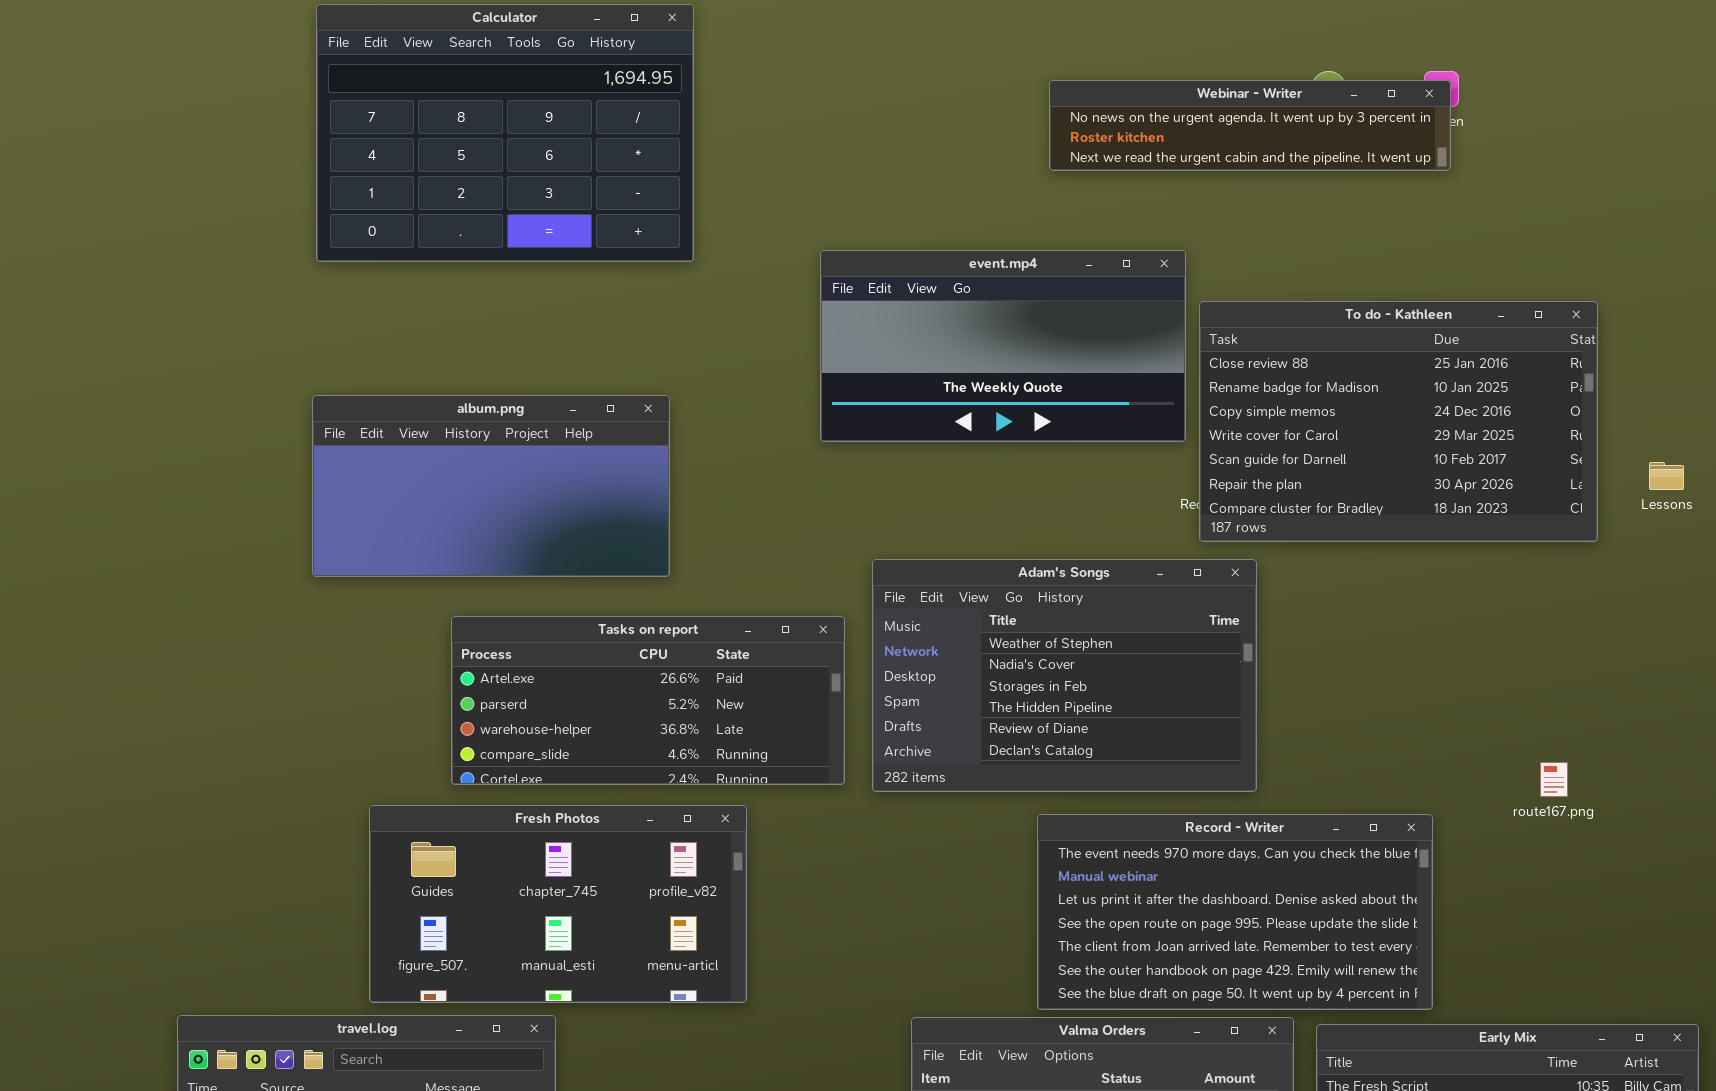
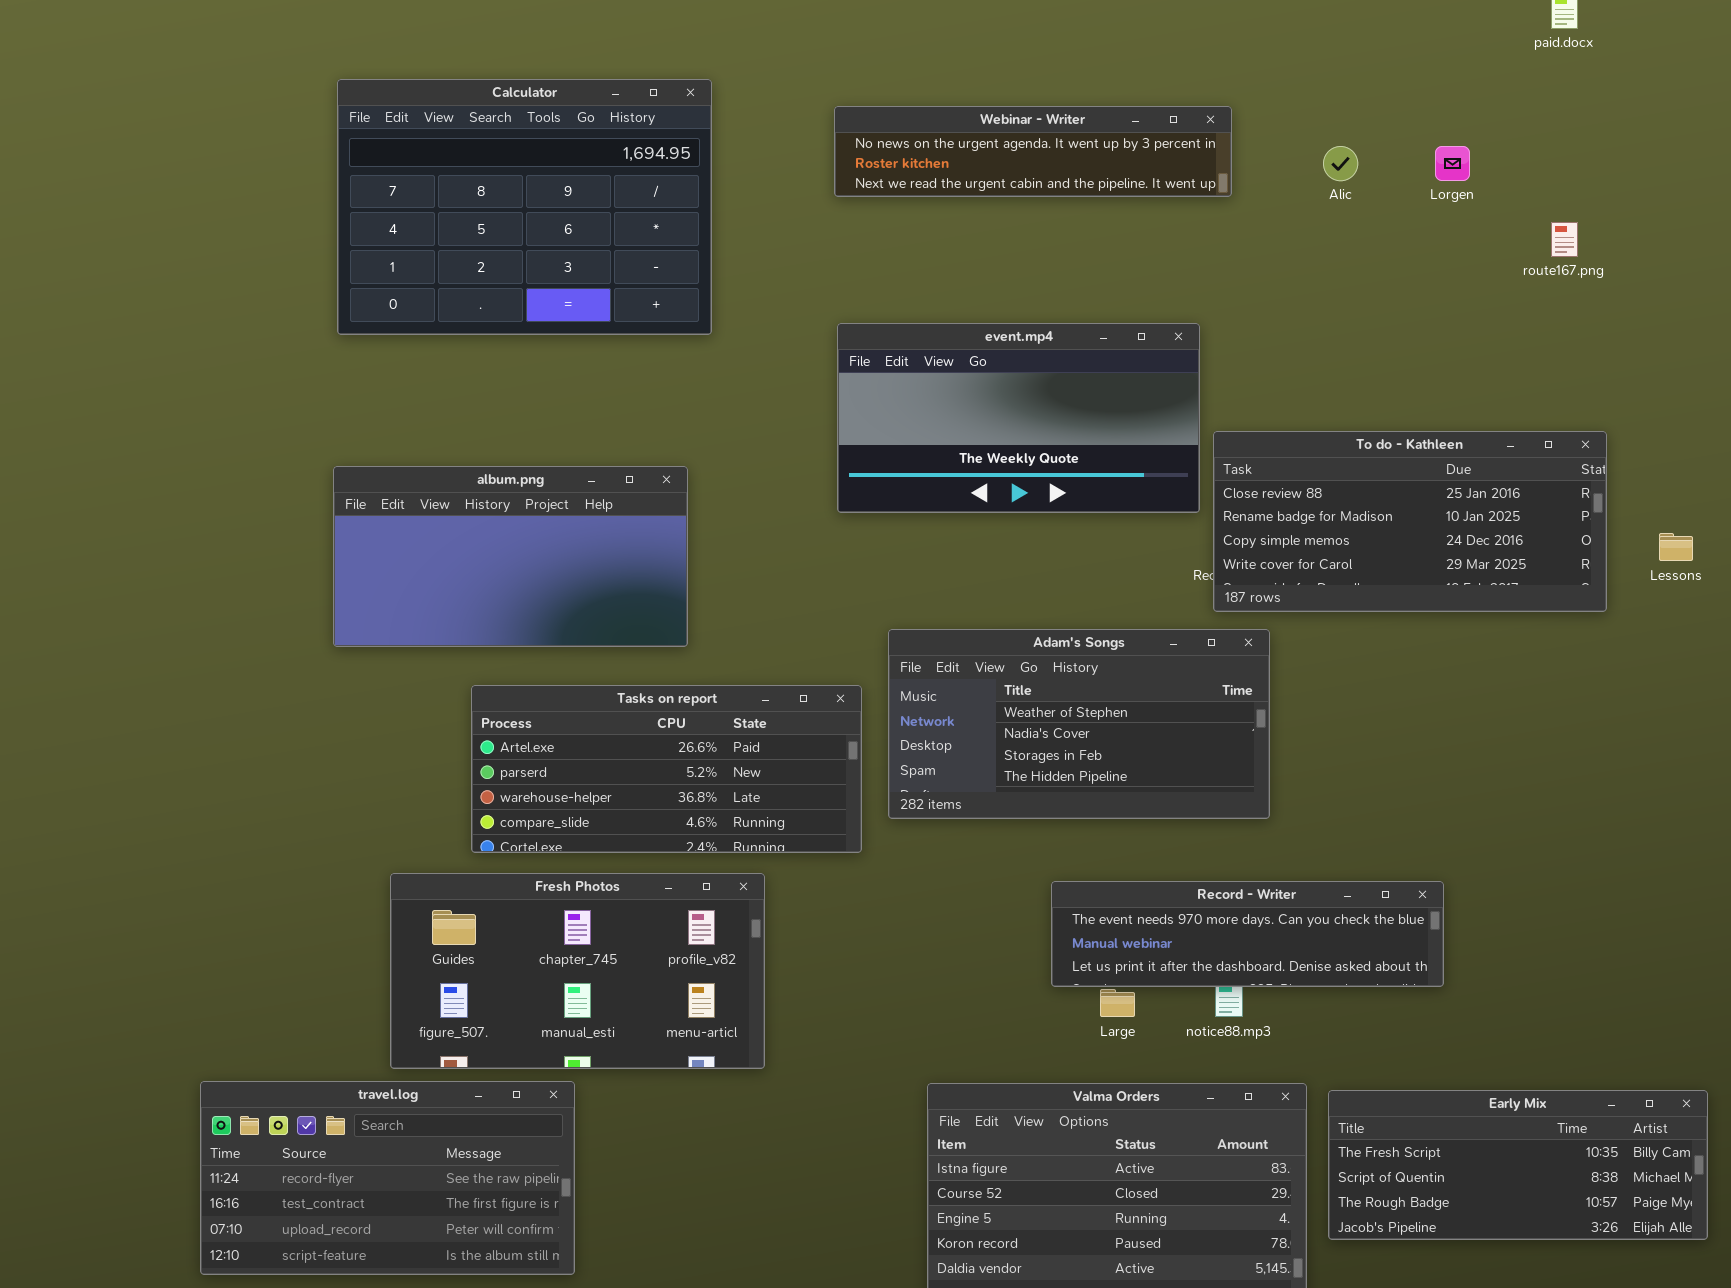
Webinar - Writer: [1049,80,1451,171] -> [834,106,1232,197], moved
To do - Kathleen: [1199,301,1598,542] -> [1213,431,1607,612], resized
Adam's Songs: [872,559,1257,792] -> [888,629,1270,819], resized
route167.png: [1540,762,1568,797] -> [1551,222,1578,257], moved
Record - Writer: [1037,814,1433,1010] -> [1051,881,1444,987], resized

